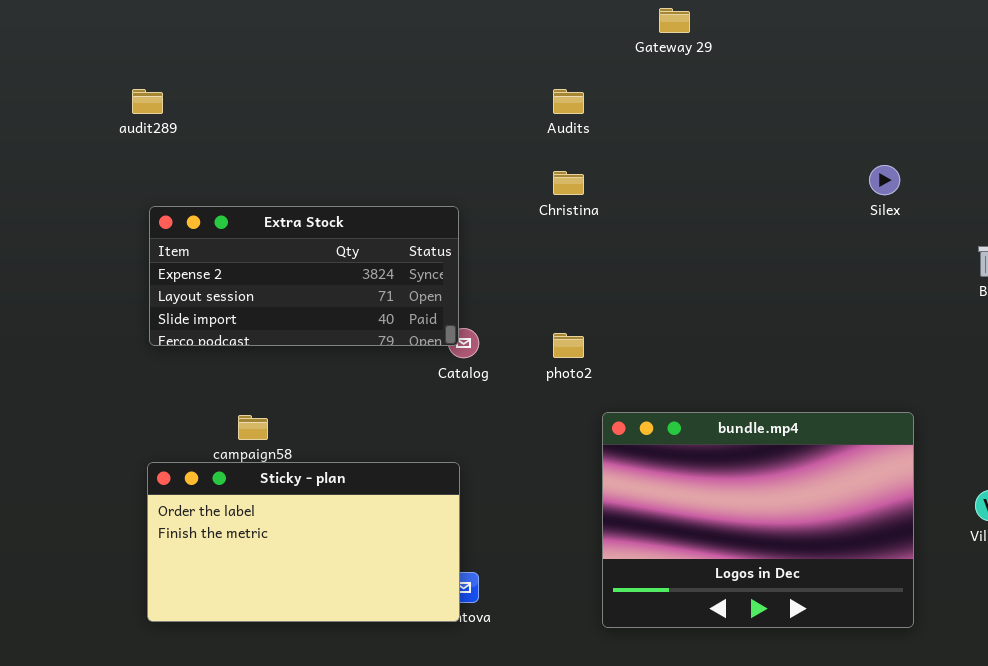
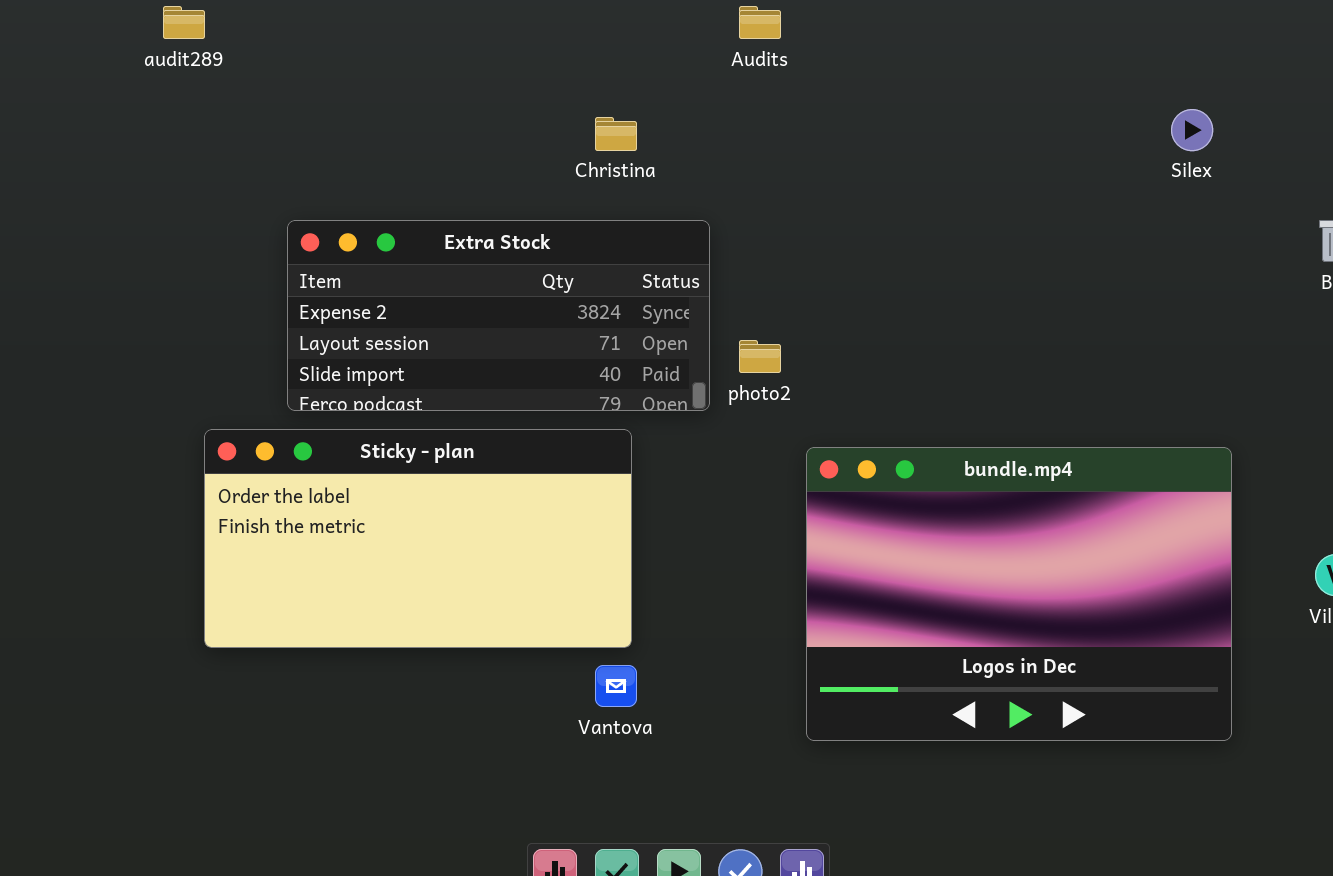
Christina: [553,171,584,195] -> [595,117,637,151], moved
Extra Stock: [149,206,459,346] -> [287,220,710,411], moved
Sticky - plan: [147,462,460,622] -> [204,429,632,648], moved

